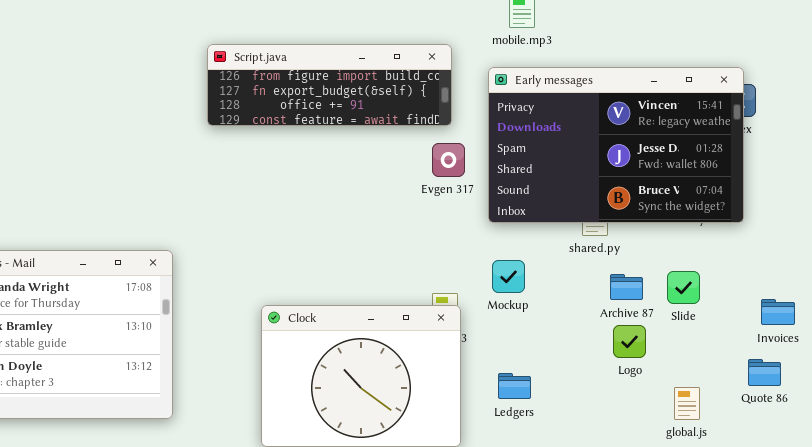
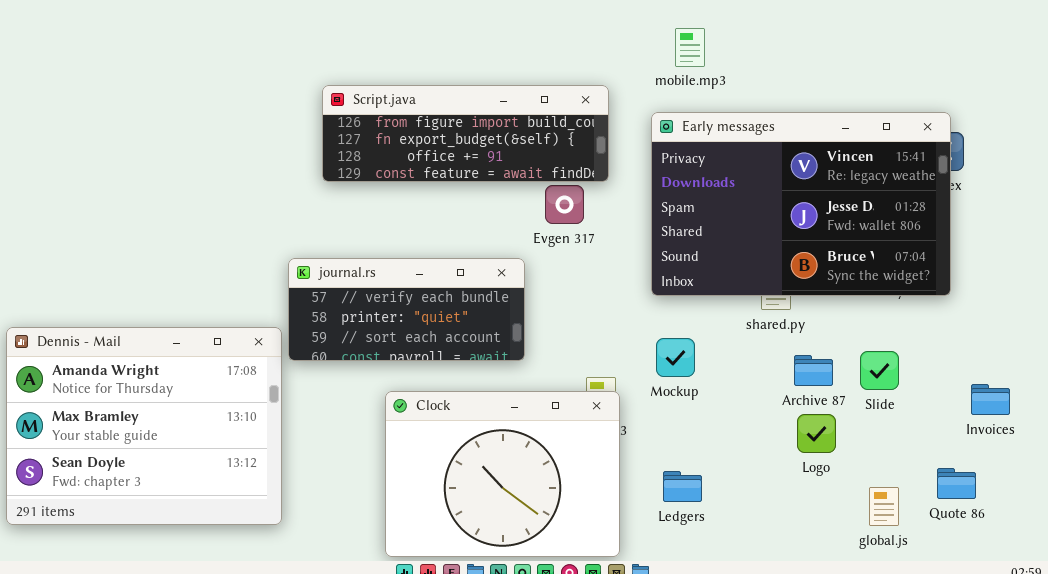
Evgen 317: [432,143,465,177] -> [545,185,584,224], moved
journal.rs: none -> [288,258,525,361], opened
Quote 86: [748,359,781,386] -> [937,468,976,499], moved

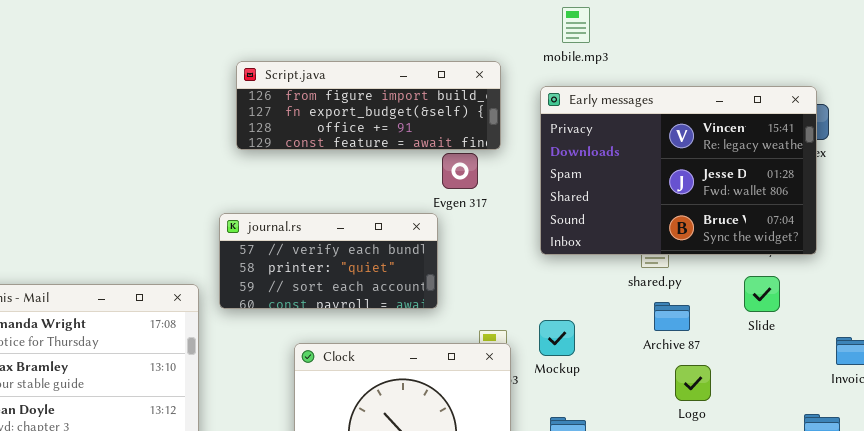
journal.rs: [288,258,525,361] -> [219,213,438,309], moved
Mockup: [656,338,695,377] -> [539,320,575,356], moved
Slide: [860,351,899,390] -> [744,276,780,312], moved
Archive 87: [794,355,833,386] -> [654,302,690,331], moved

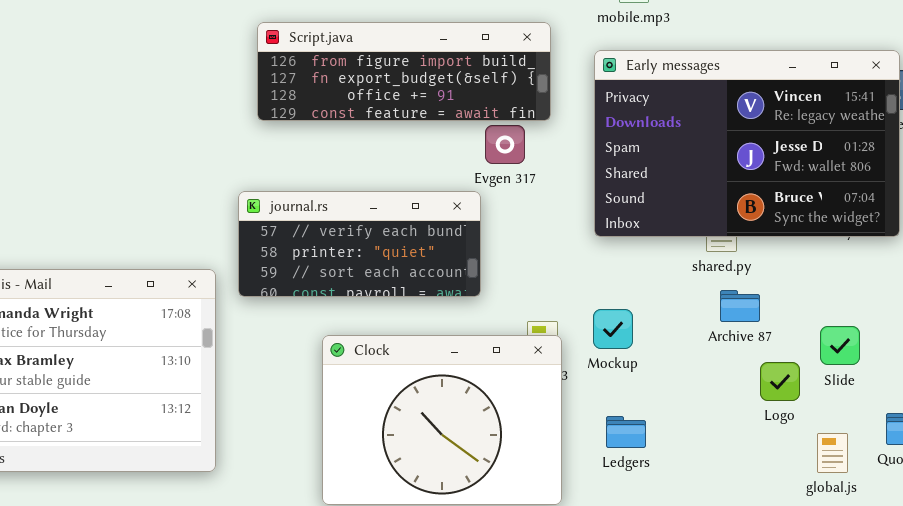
Slide: [744,276,780,312] -> [820,326,860,365], moved
Logo: [675,365,711,401] -> [760,362,800,401], moved

